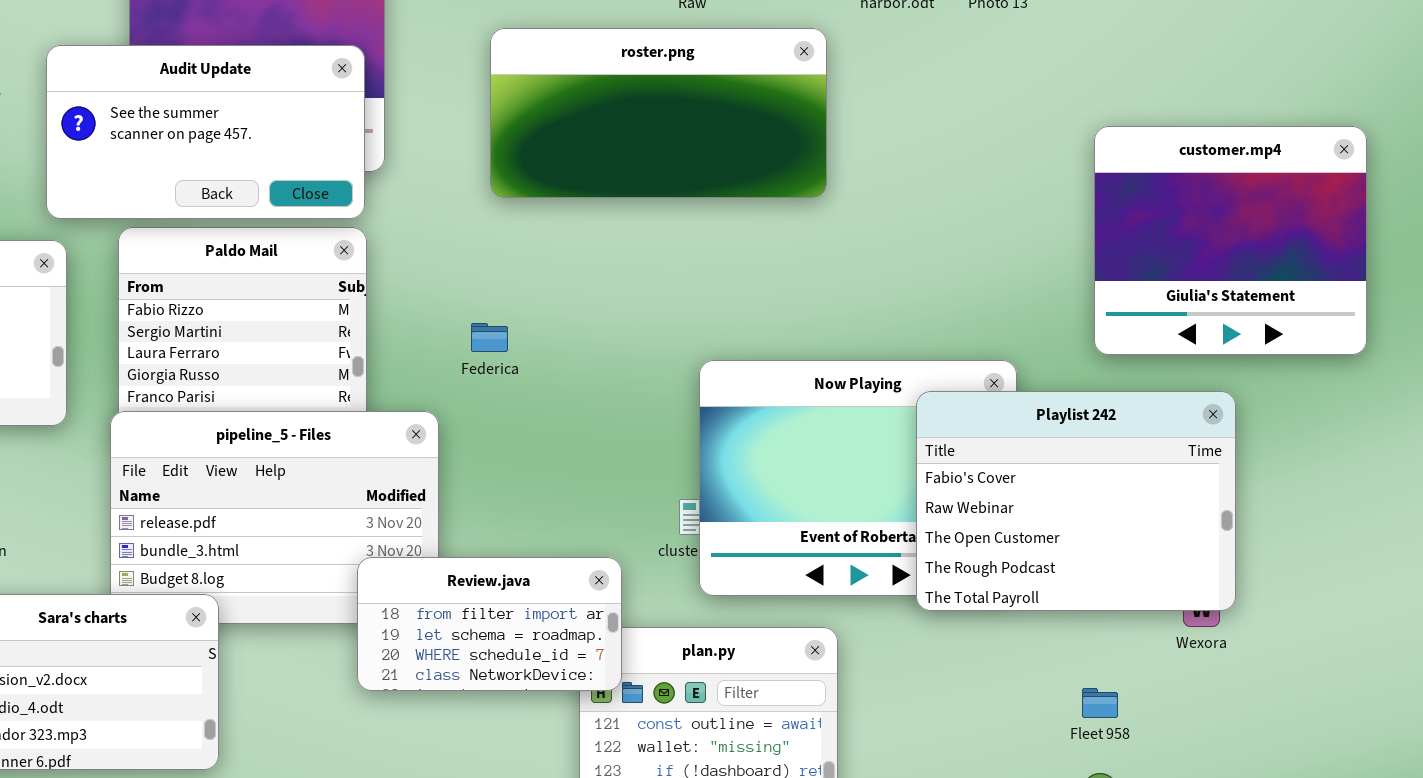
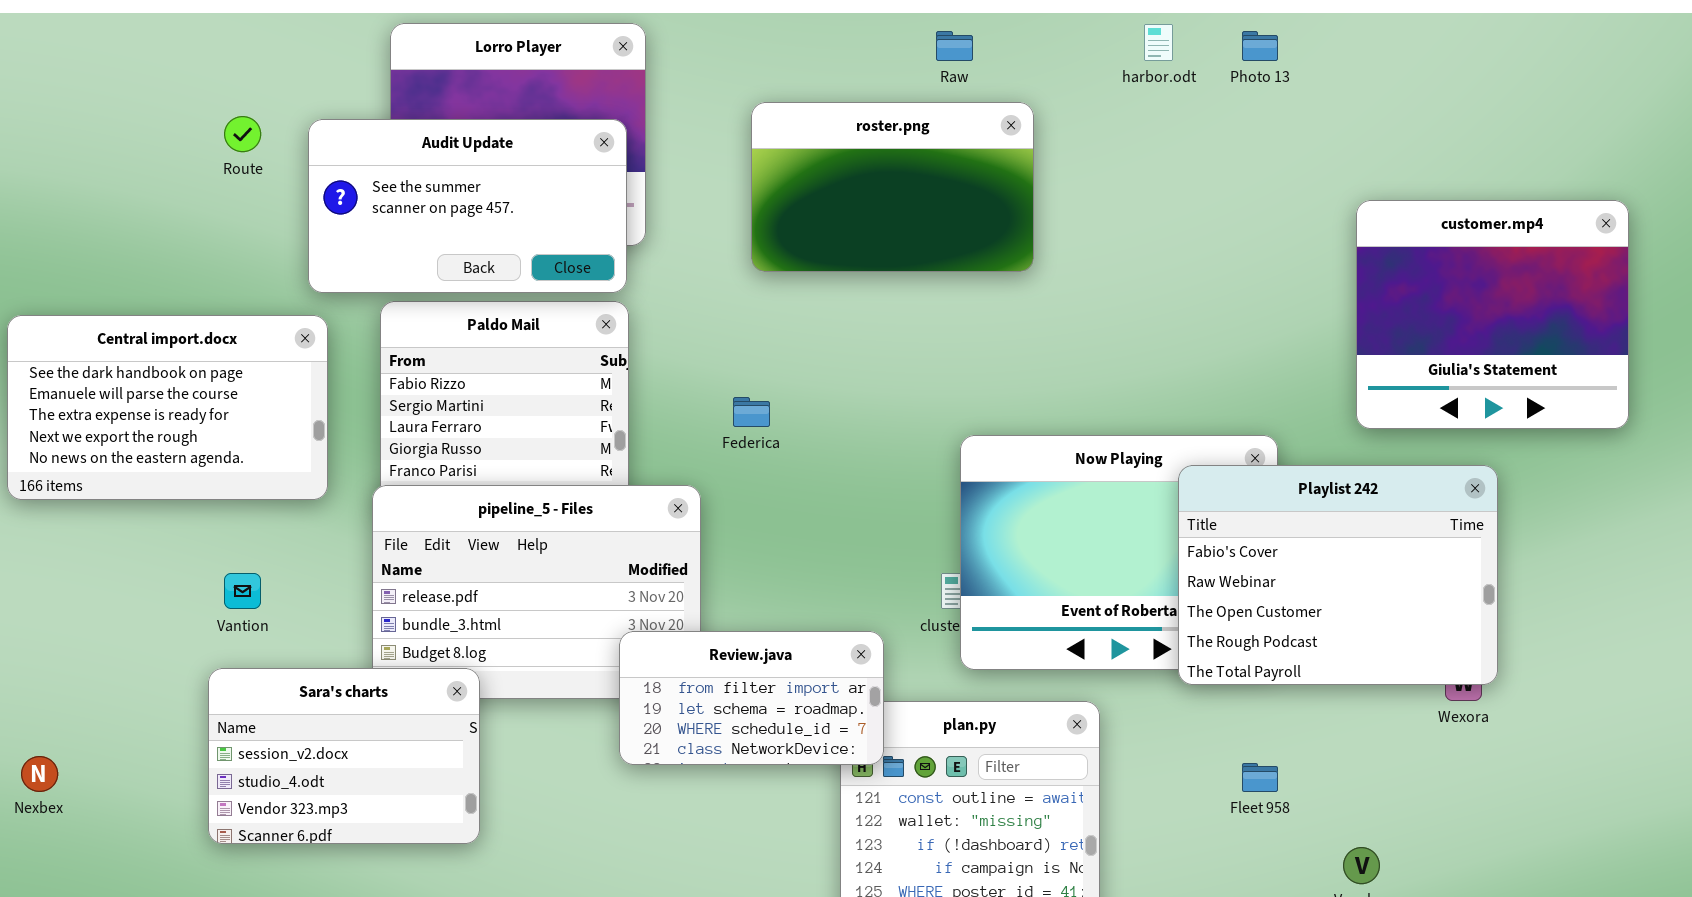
roster.png: [490,28,827,198] -> [751,102,1034,272], resized
Fleet 958: [1082,688,1118,718] -> [1242,763,1278,792], moved

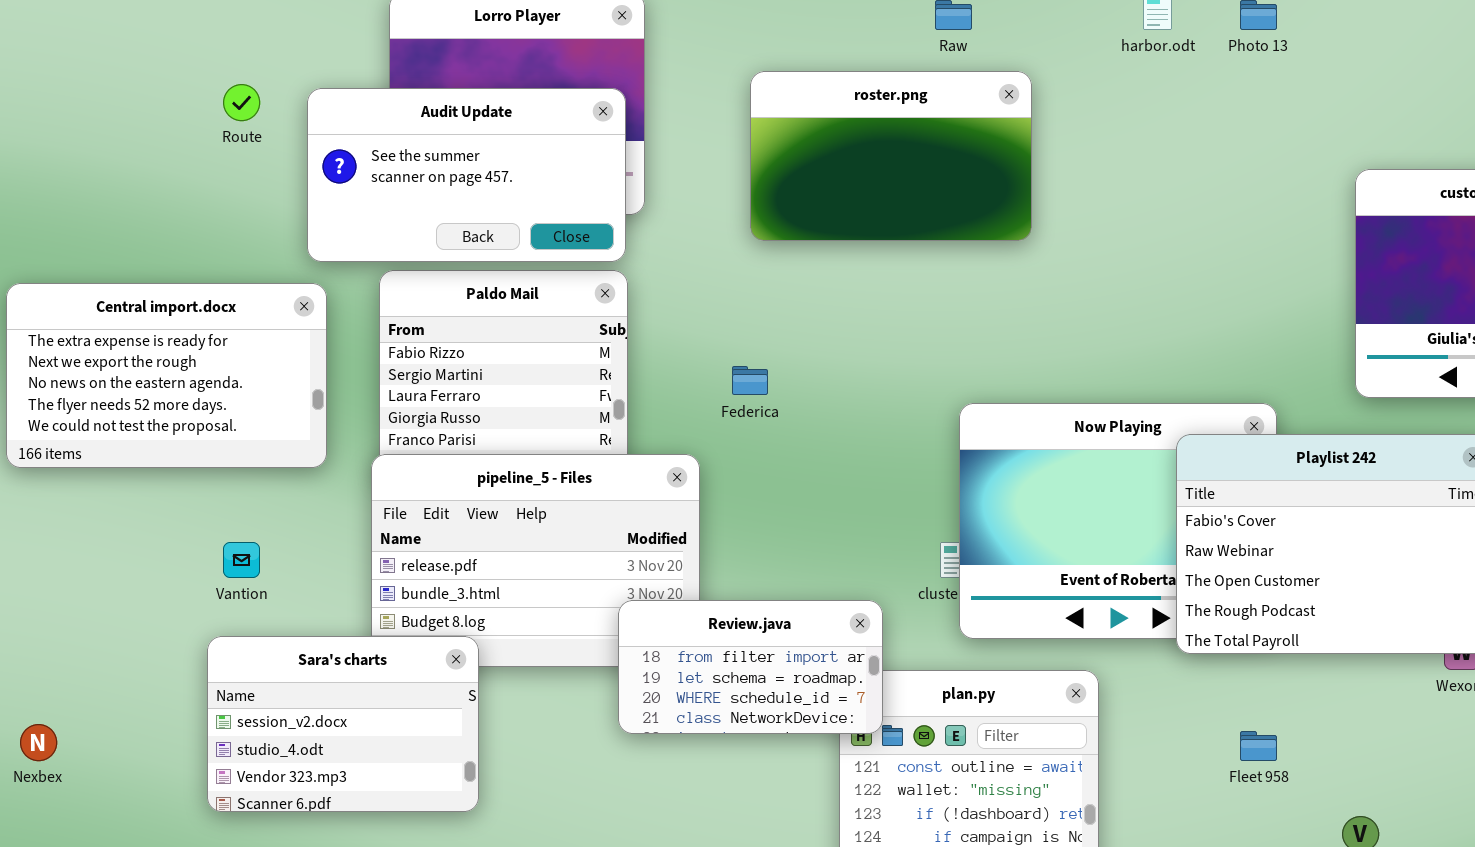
Central import.docx: [7,315,328,500] -> [6,283,327,468], scrolled down 2 rows

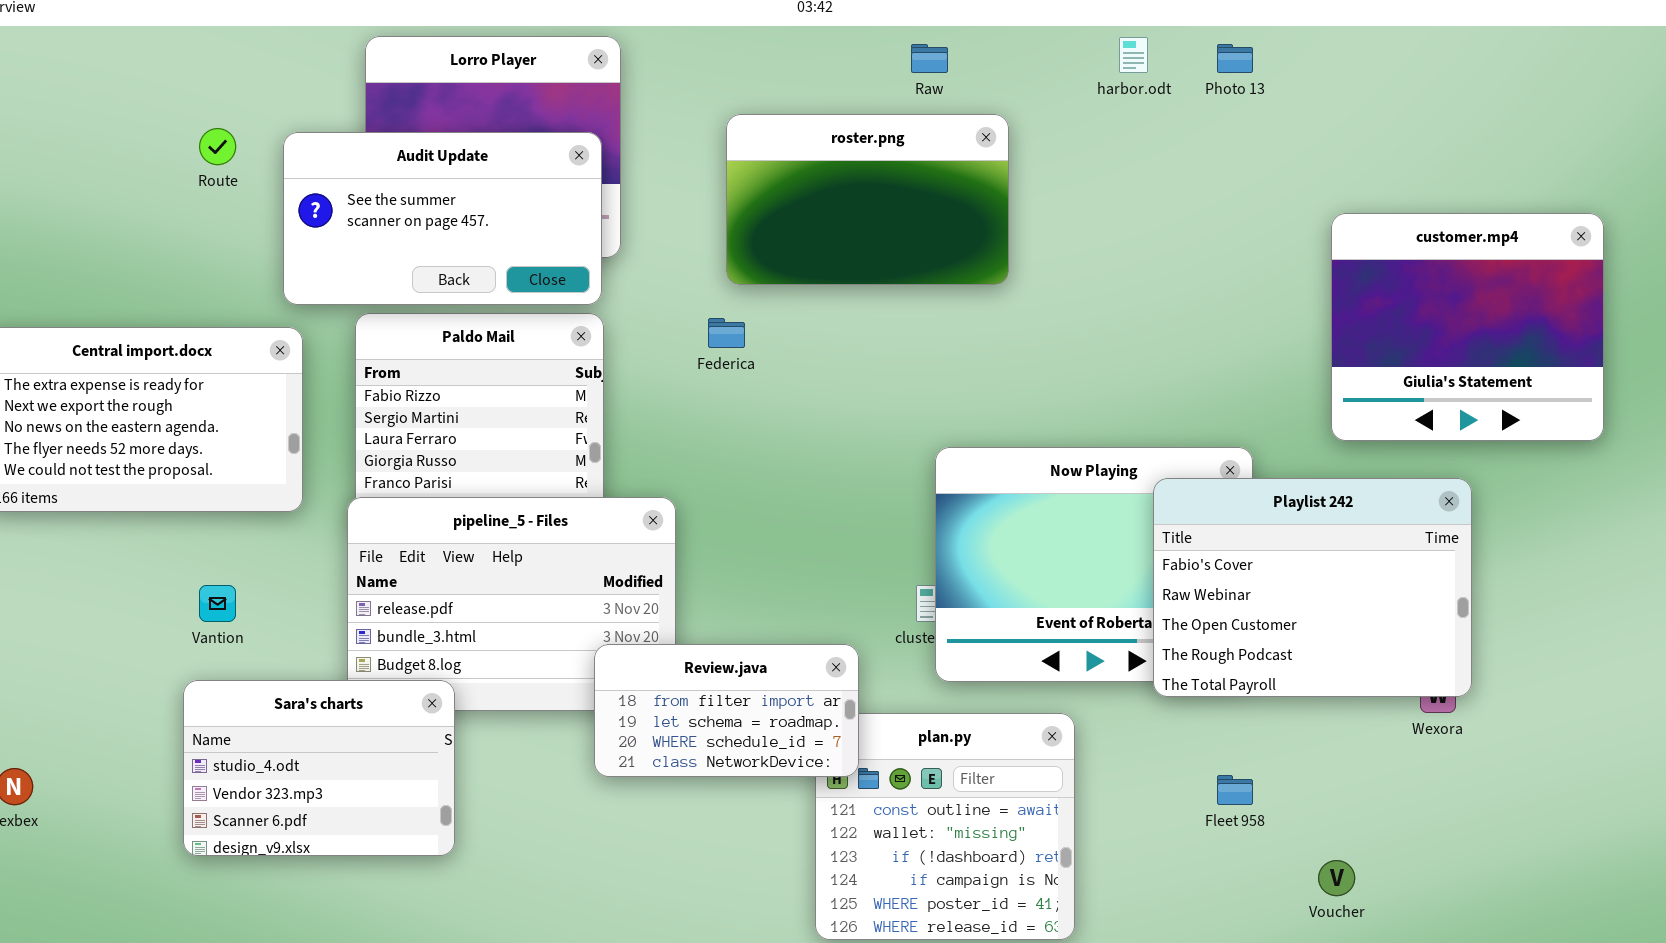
Federica: [732,366,768,395] -> [708,318,745,348], moved
Sara's charts: [207,636,479,812] -> [183,680,455,856], scrolled down 1 row

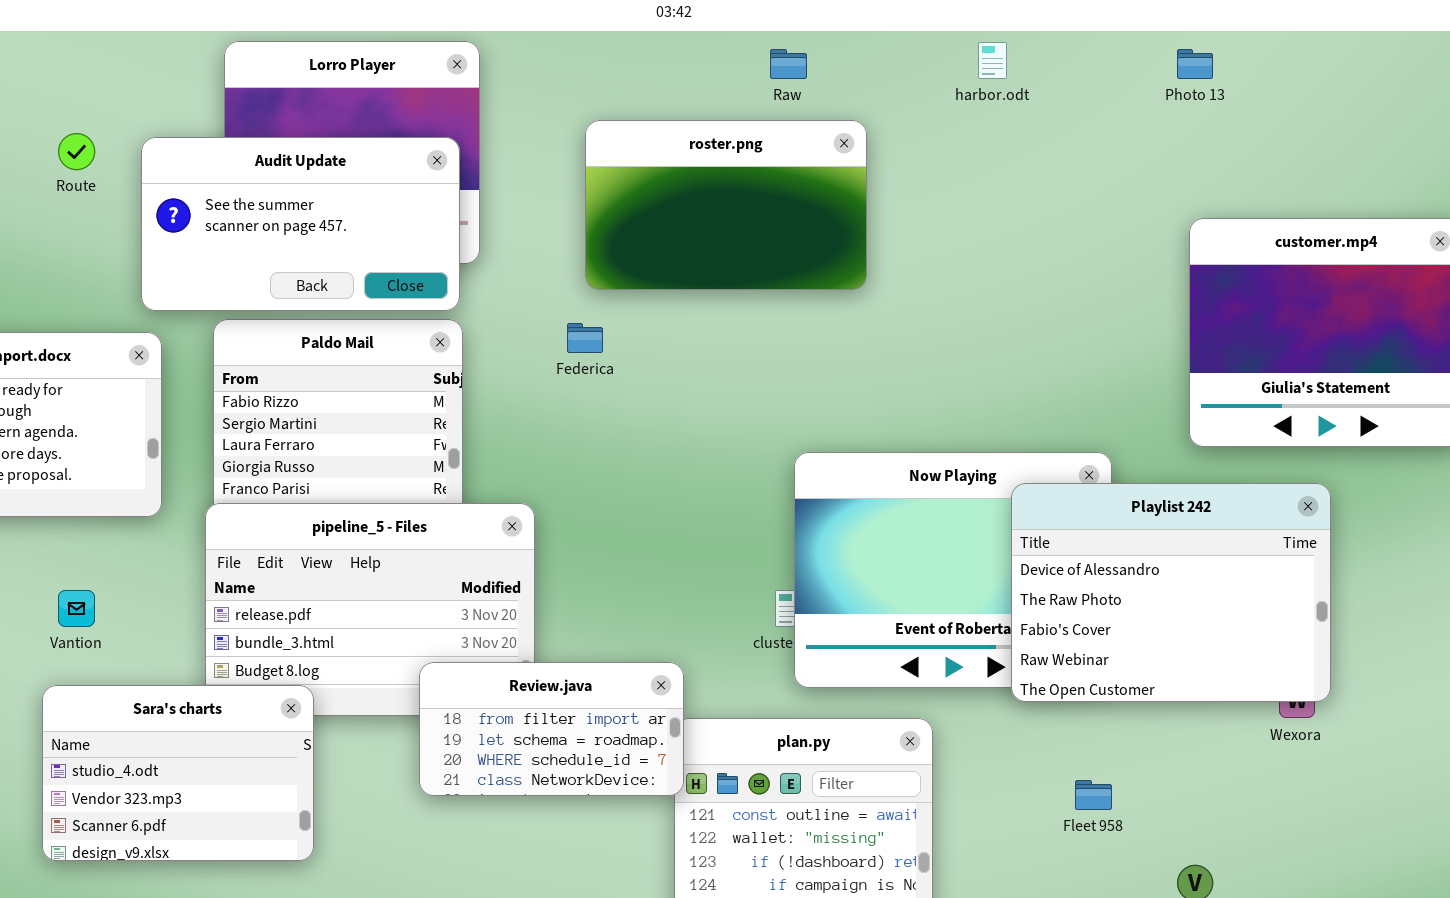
Photo 13: [1217,44,1253,73] -> [1177,49,1213,79], moved
Playlist 242: [1153,478,1472,697] -> [1011,483,1331,702], scrolled up 2 rows
Review.java: [594,644,859,777] -> [419,662,684,796], moved

